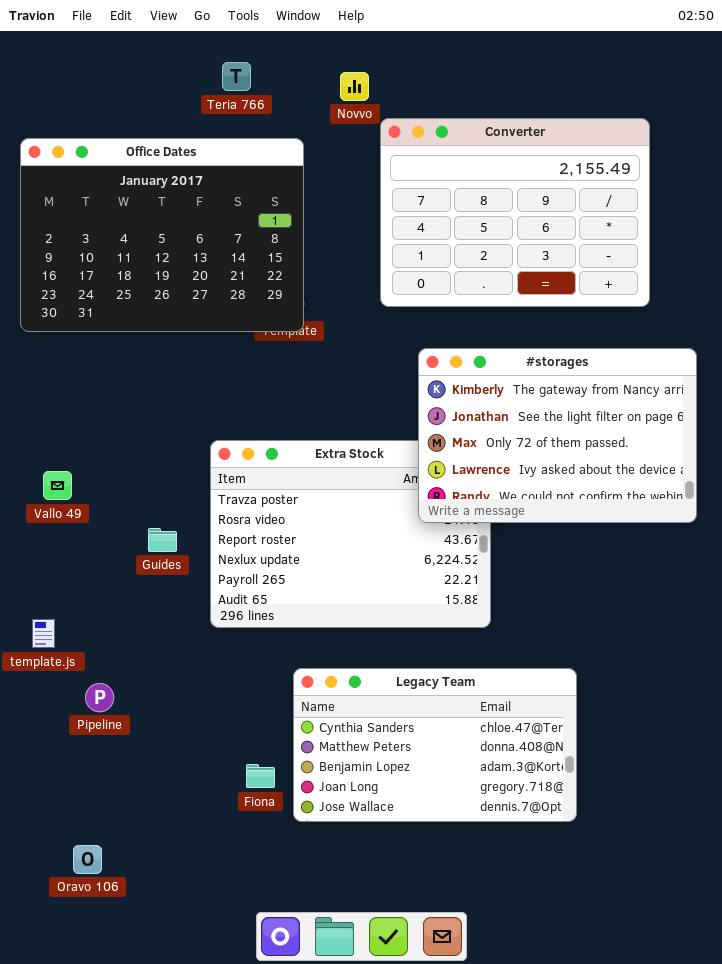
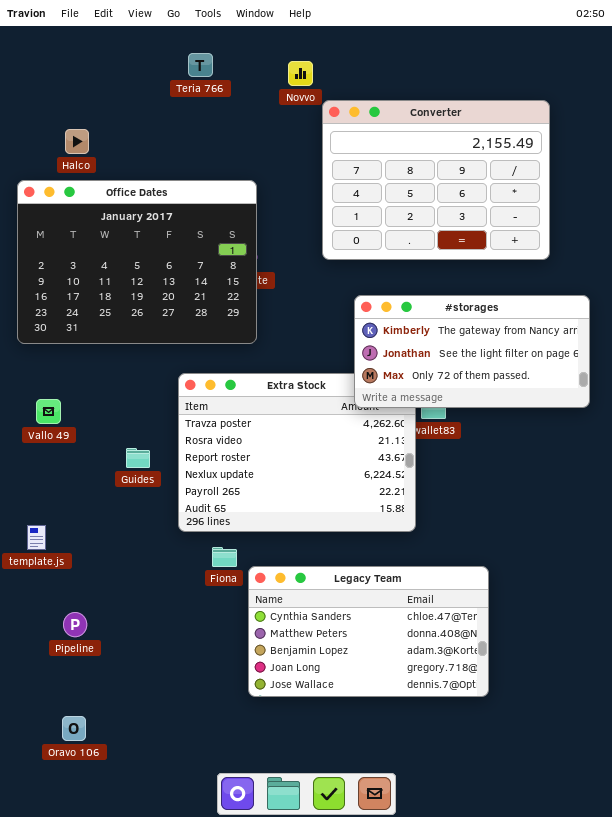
Office Dates: [20,138,304,332] -> [17,180,257,344], moved
#storages: [418,348,697,523] -> [354,295,590,408], resized
Pipeline: [85,683,114,712] -> [63,612,87,637], moved
Fiona: [246,764,275,788] -> [212,547,237,567], moved

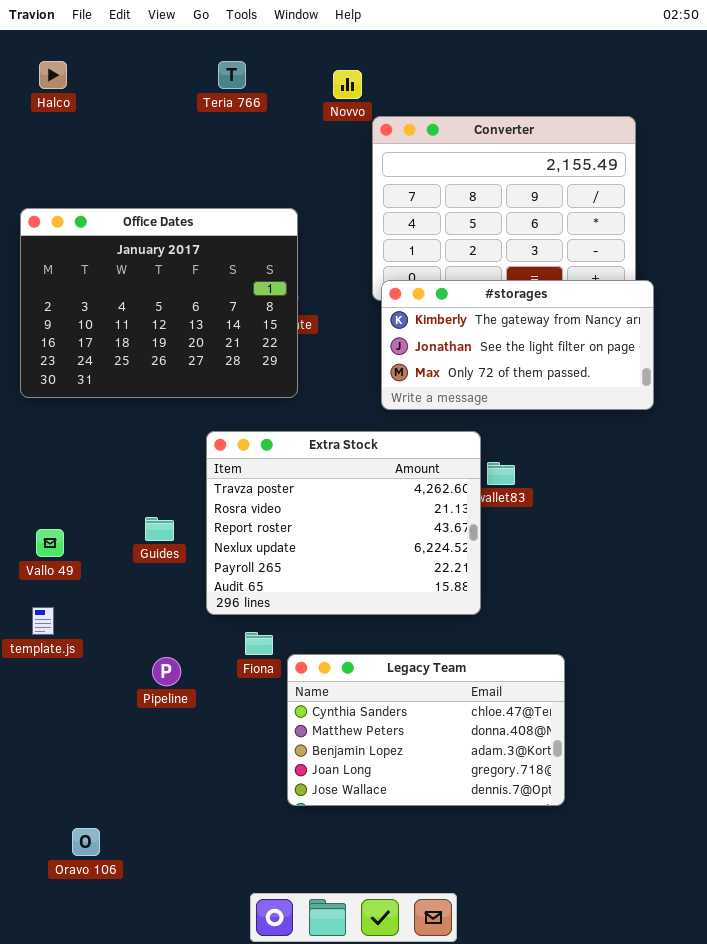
Halco: [65,129,89,154] -> [39,61,67,89], moved
#storages: [354,295,590,408] -> [381,280,654,410], moved
Vallo 49: [36,399,61,424] -> [36,529,64,557], moved
Pipeline: [63,612,87,637] -> [152,657,181,686], moved

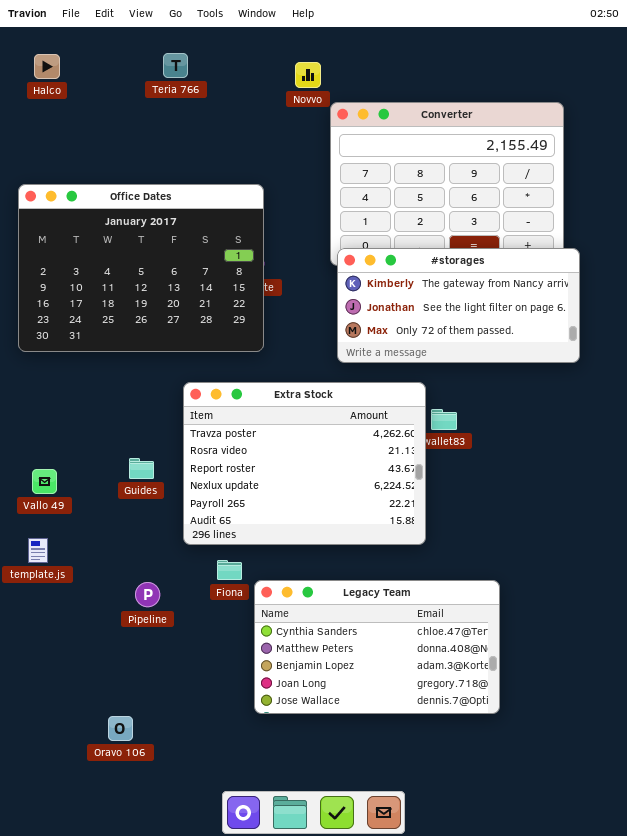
Teria 766: [218,61,246,89] -> [163,53,188,78], moved
Oravo 106: [72,828,100,856] -> [108,716,133,741], moved

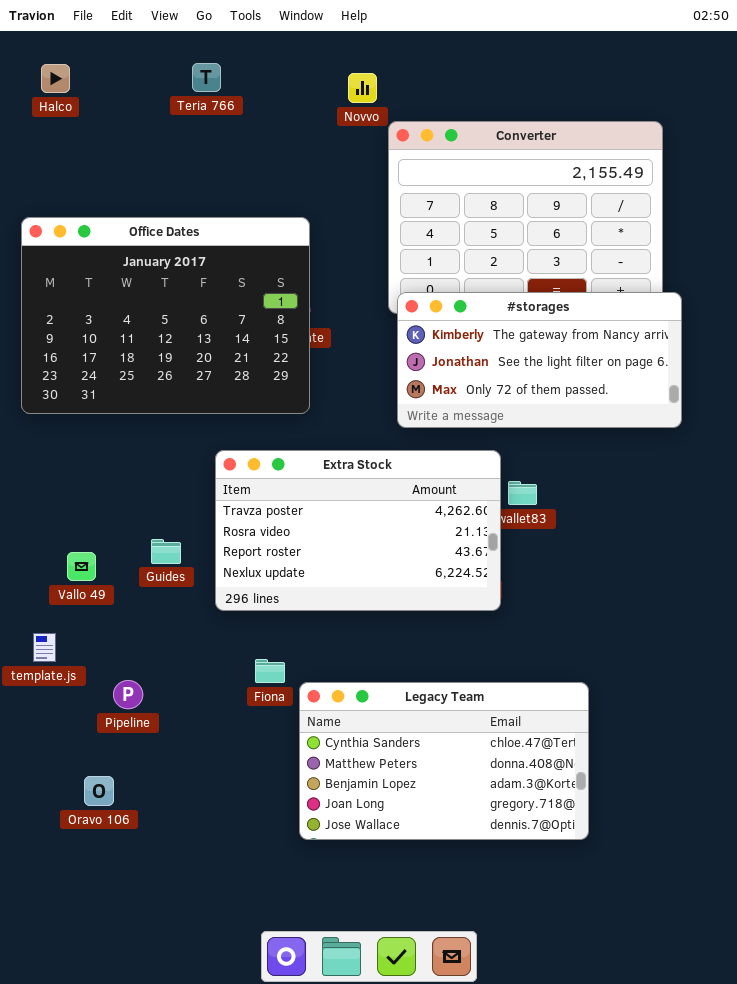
Extra Stock: [183,382,426,545] -> [215,450,501,611], resized
Vallo 49: [32,469,57,494] -> [67,552,96,581], moved
Pipeline: [135,582,160,607] -> [113,680,143,709], moved
Oravo 106: [108,716,133,741] -> [84,776,114,806], moved

